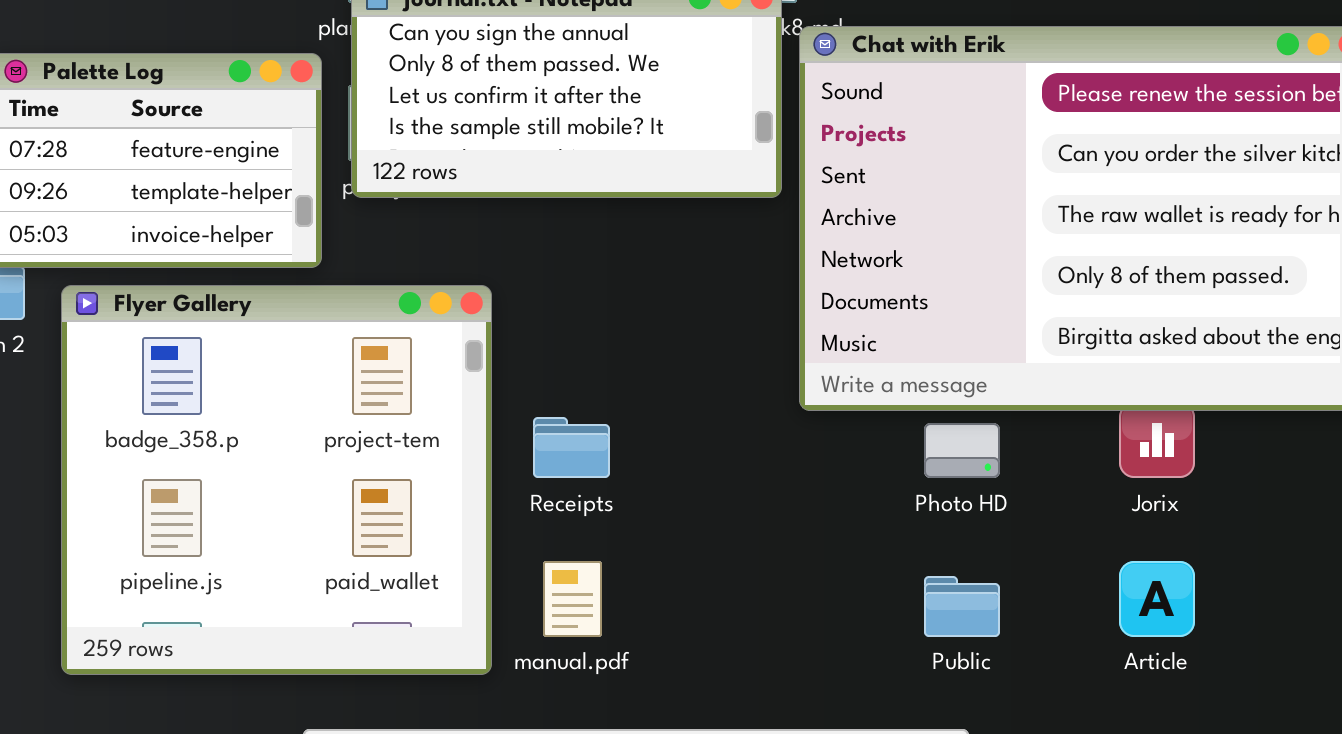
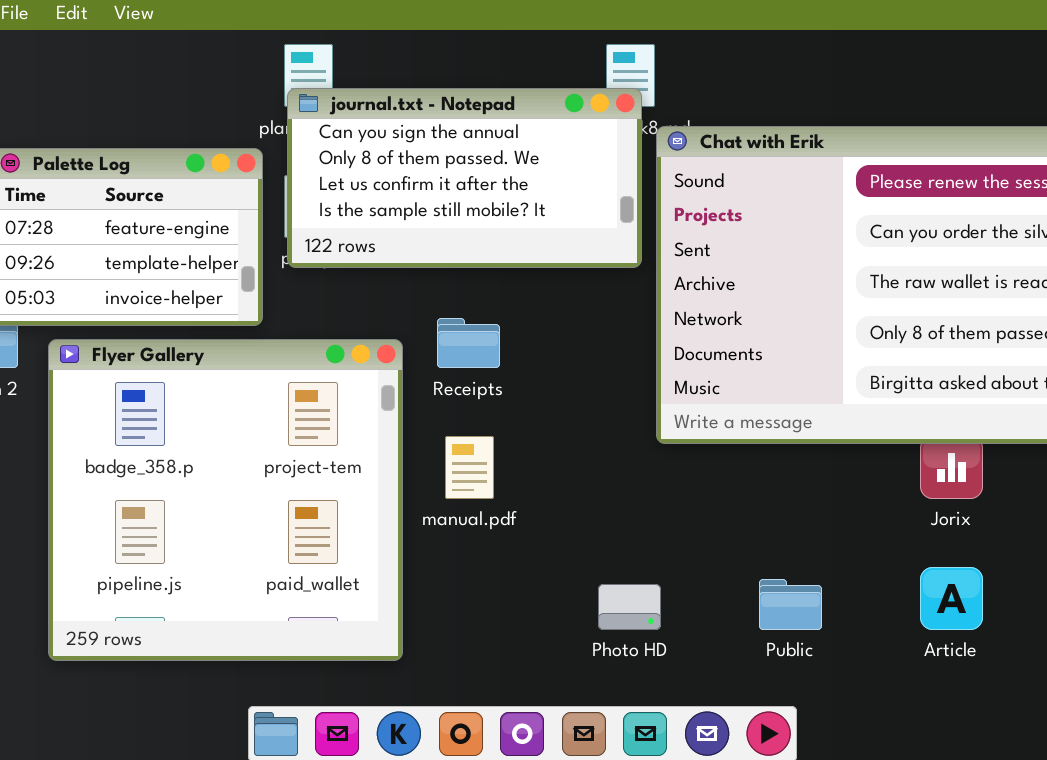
Receipts: [533,417,610,478] -> [437,318,500,368], moved
Photo HD: [924,423,1000,478] -> [598,584,661,630], moved
manual.pdf: [543,561,602,637] -> [445,436,494,499], moved

